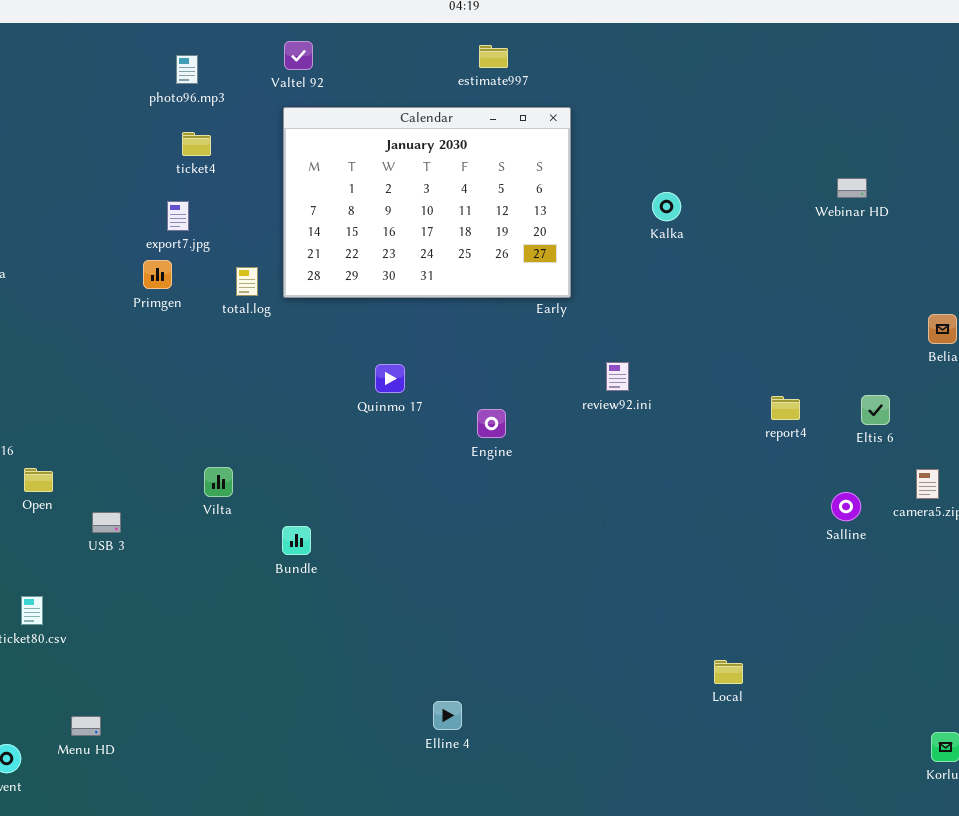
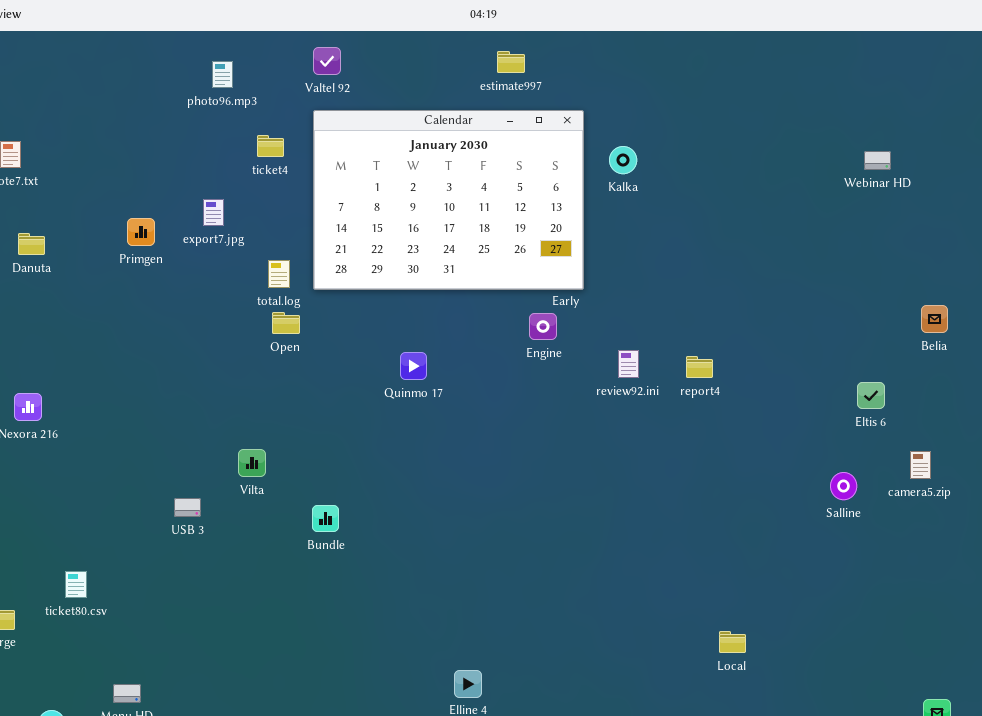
ticket4: [182,132,211,156] -> [257,135,284,157], moved
Webinar HD: [837,178,867,198] -> [864,151,891,170], moved
Kalka: [652,192,681,221] -> [609,146,637,174], moved
Primgen: [143,260,172,289] -> [127,218,155,246], moved
report4: [771,396,800,420] -> [686,356,713,378], moved
Engine: [477,409,506,438] -> [529,313,557,340], moved
Open: [24,468,53,492] -> [272,312,300,334], moved
USB 3: [92,512,121,533] -> [174,498,201,517], moved

